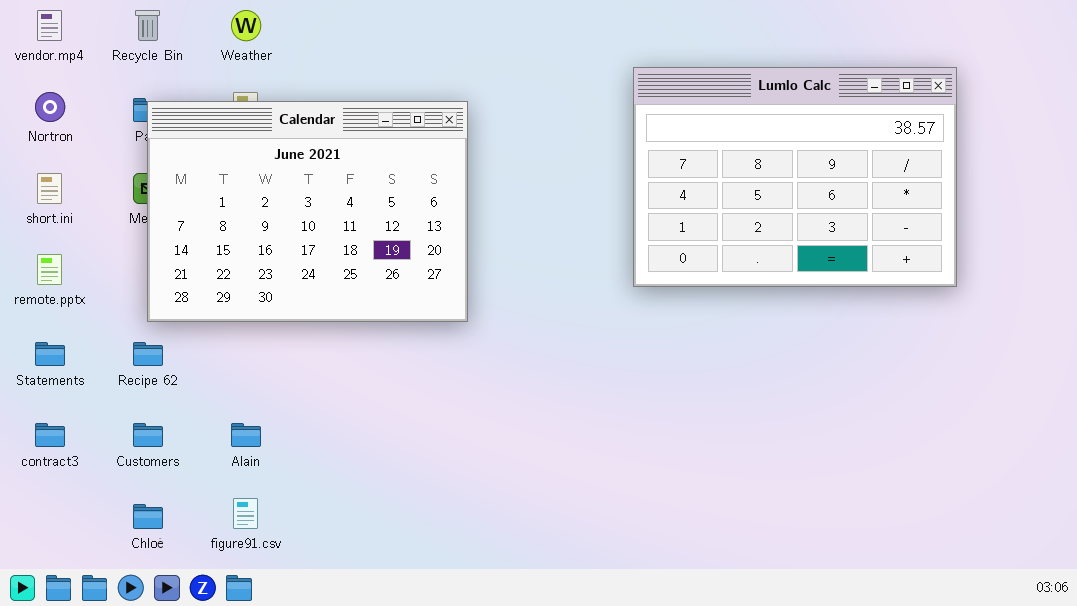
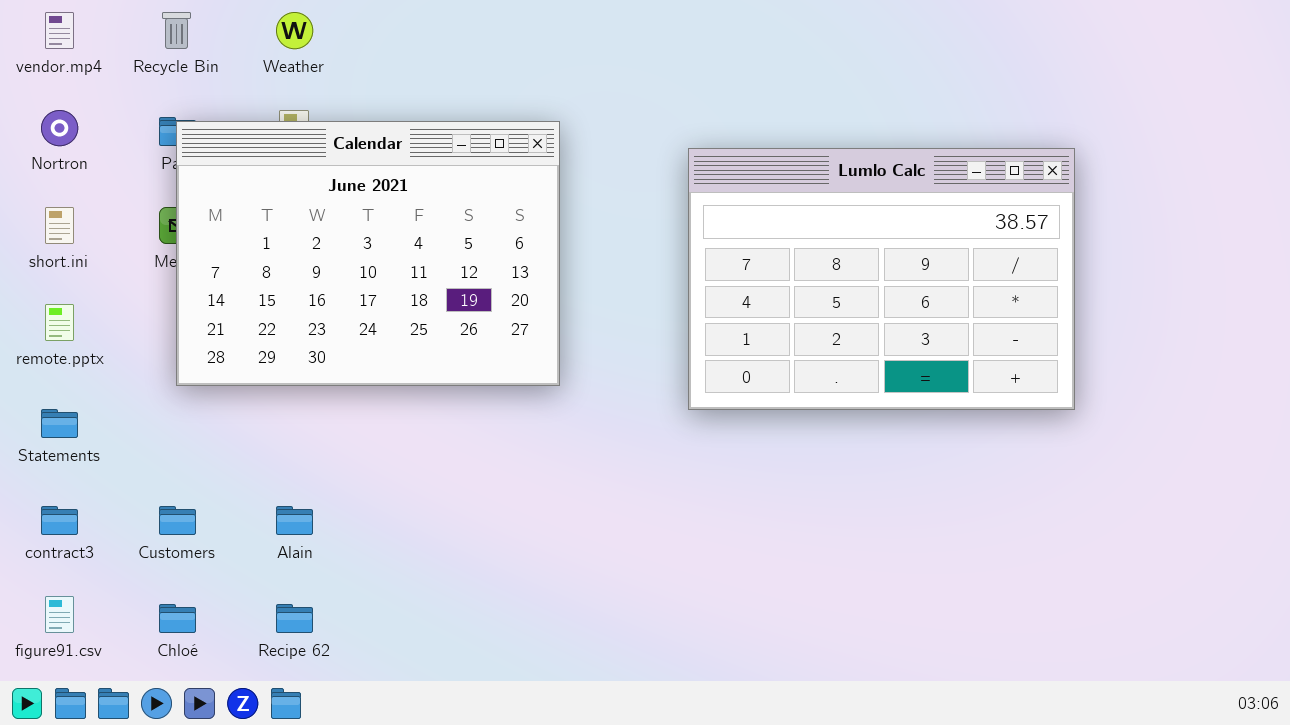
Lumlo Calc: [633,67,957,287] -> [688,148,1075,410], moved
Recipe 62: [133,342,163,366] -> [276,604,313,633], moved
figure91.csv: [233,498,258,529] -> [45,596,74,633], moved

